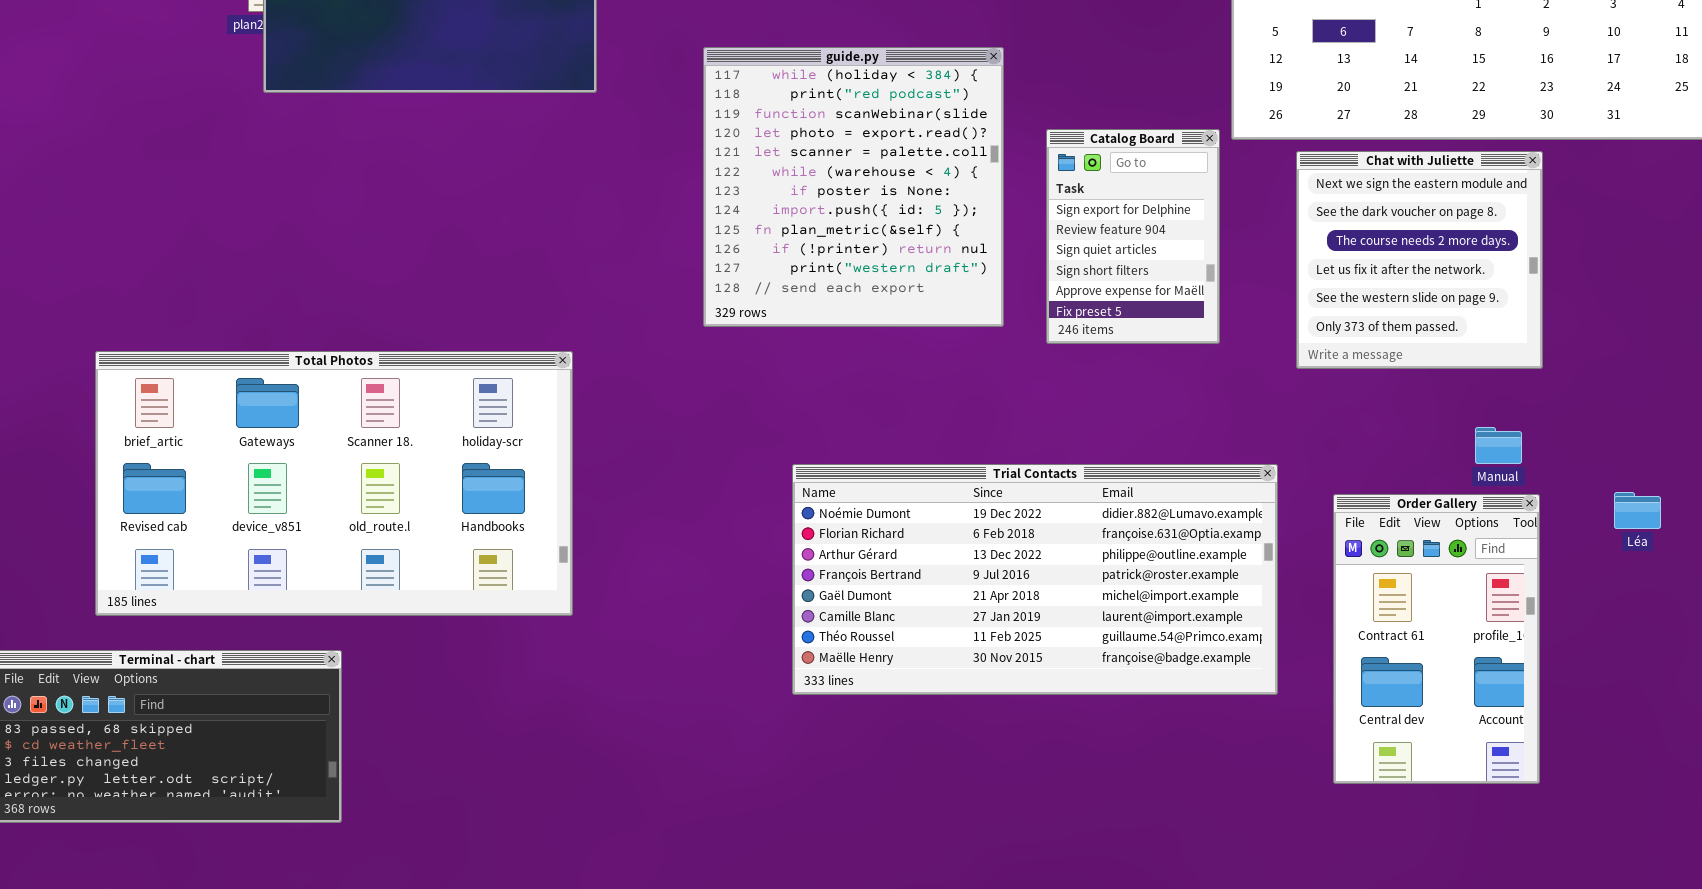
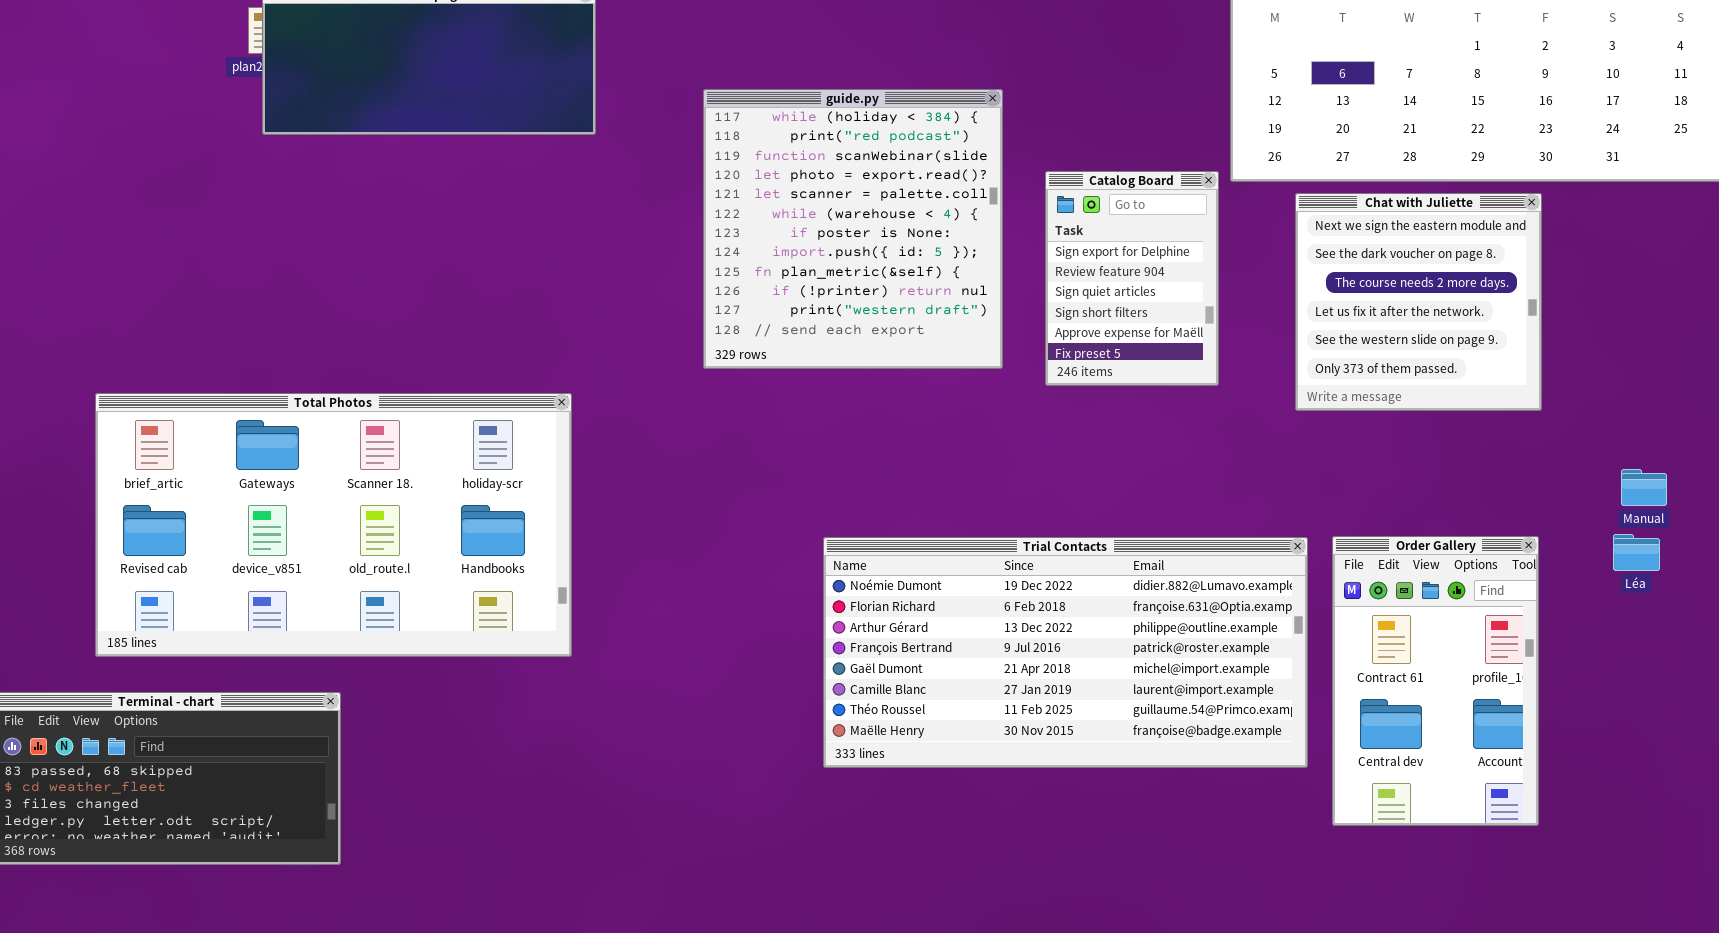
Manual: [1475,427,1522,464] -> [1621,469,1667,506], moved
Trial Contacts: [792,464,1278,695] -> [823,537,1308,768], moved

